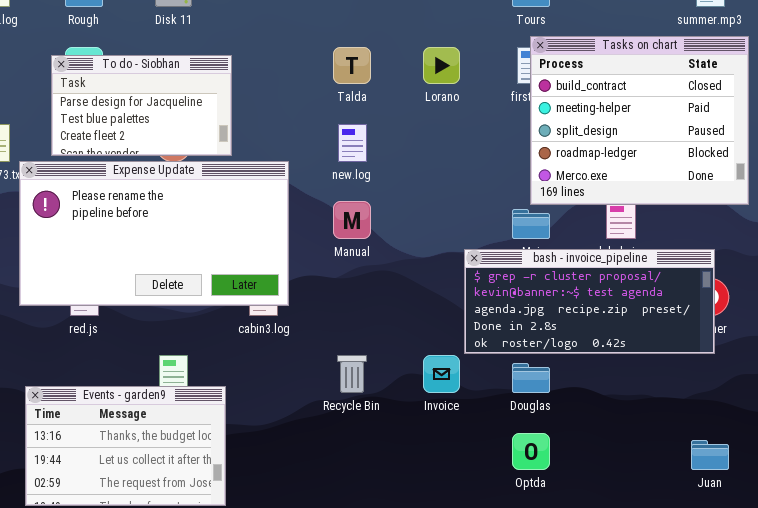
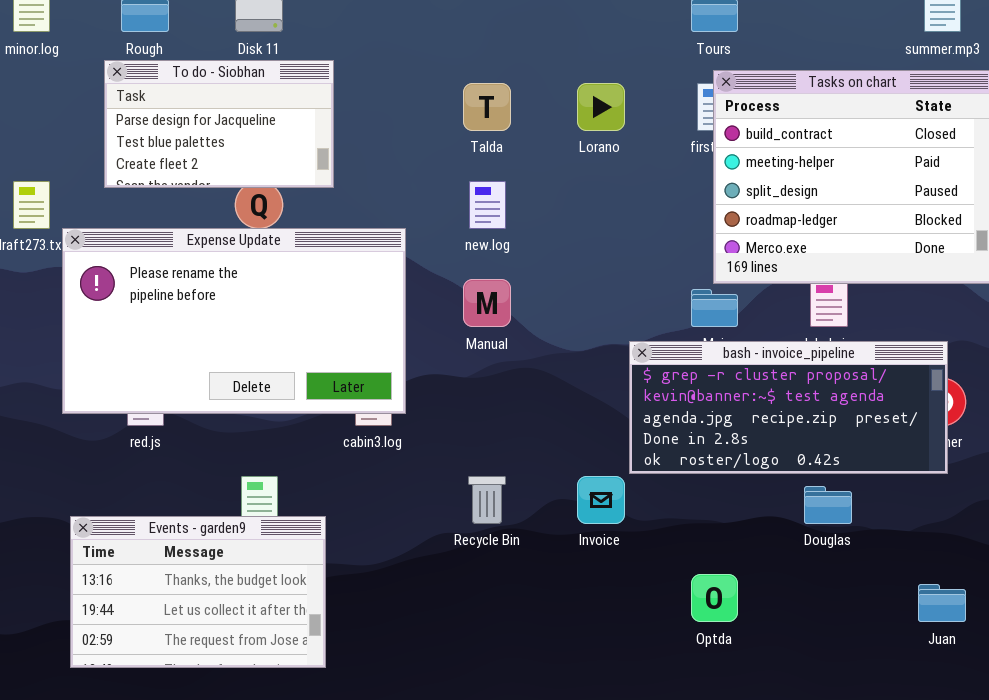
To do - Siobhan: [51,55,232,156] -> [104,60,334,188], moved
Douglas: [512,363,550,393] -> [804,486,852,524], moved

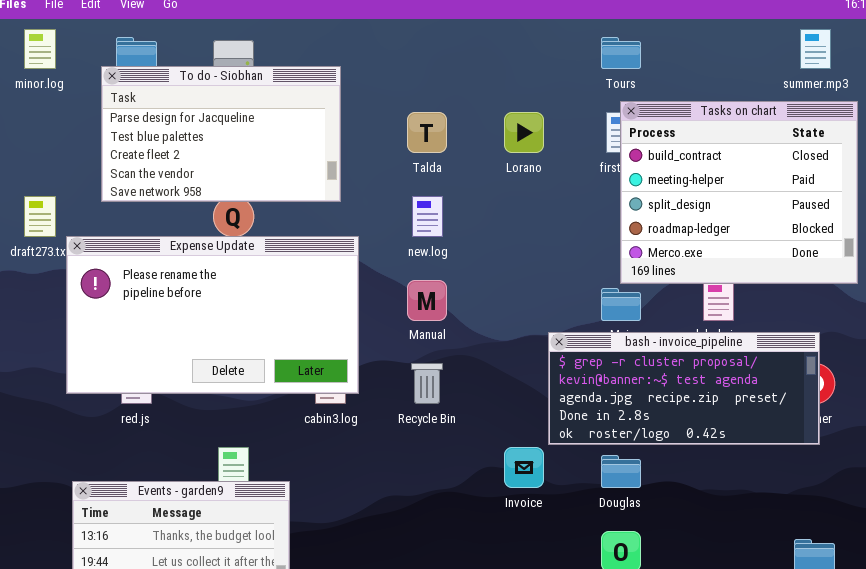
To do - Siobhan: [104,60,334,188] -> [101,66,341,202], resized
Recycle Bin: [468,476,506,524] -> [411,363,443,404], moved
Douglas: [804,486,852,524] -> [601,455,641,488], moved

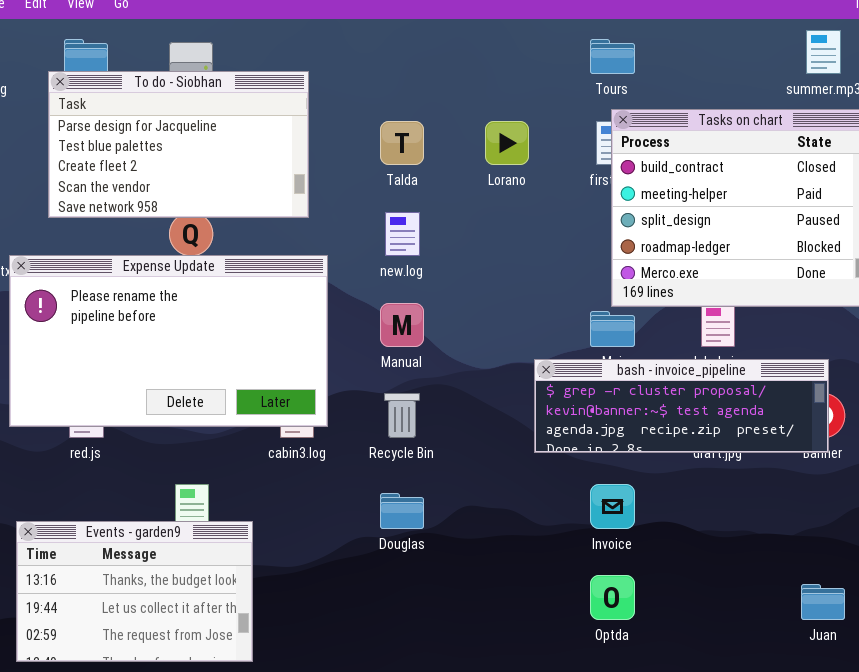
bash - invoice_pipeline: [548,332,820,445] -> [534,359,829,453], resized
Invoice: [504,447,544,488] -> [590,484,635,529], moved
Douglas: [601,455,641,488] -> [380,493,424,529], moved

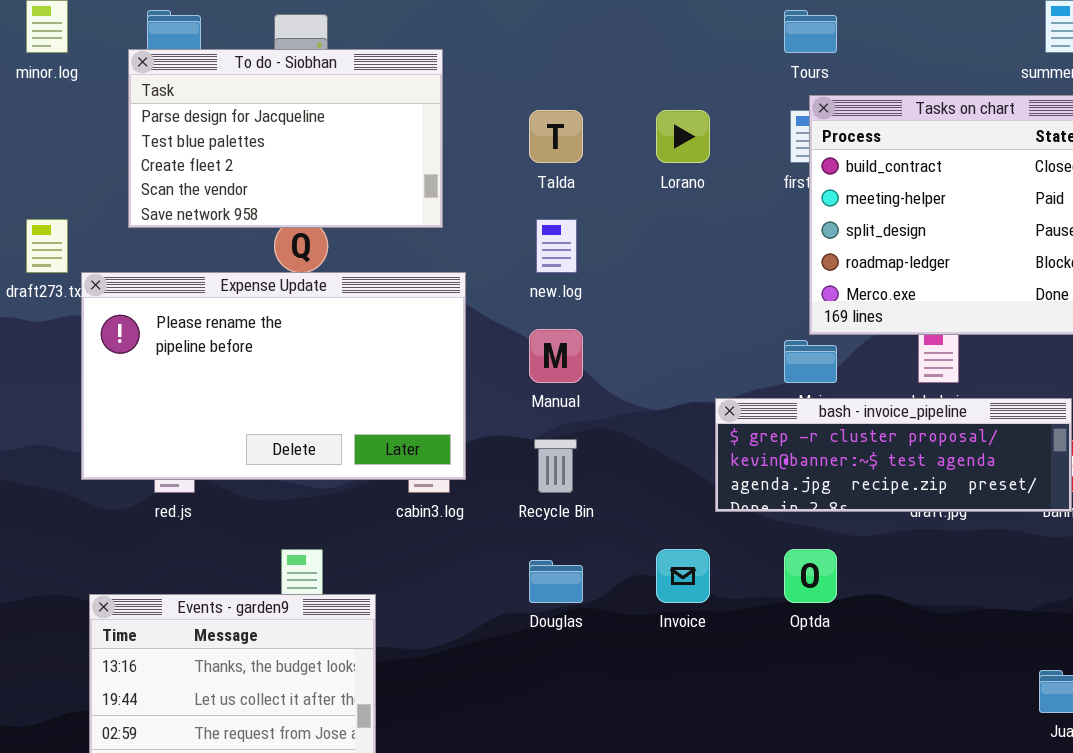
Invoice: [590,484,635,529] -> [656,549,710,603], moved
Optda: [590,575,635,620] -> [784,549,837,603], moved

